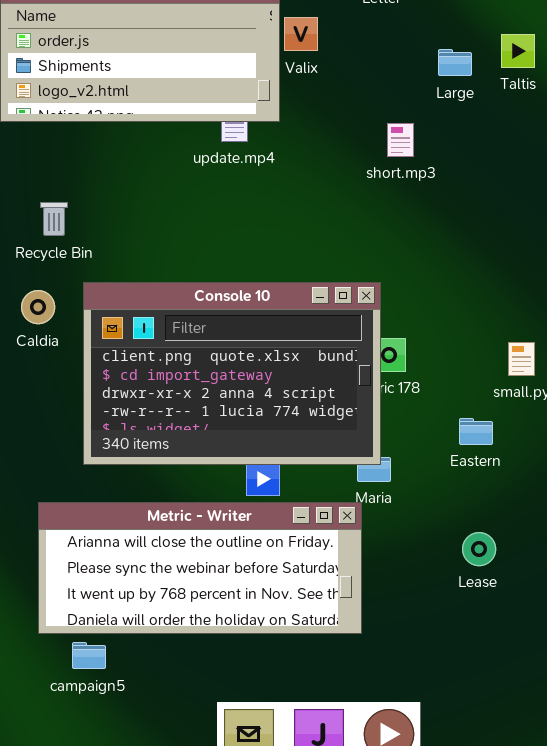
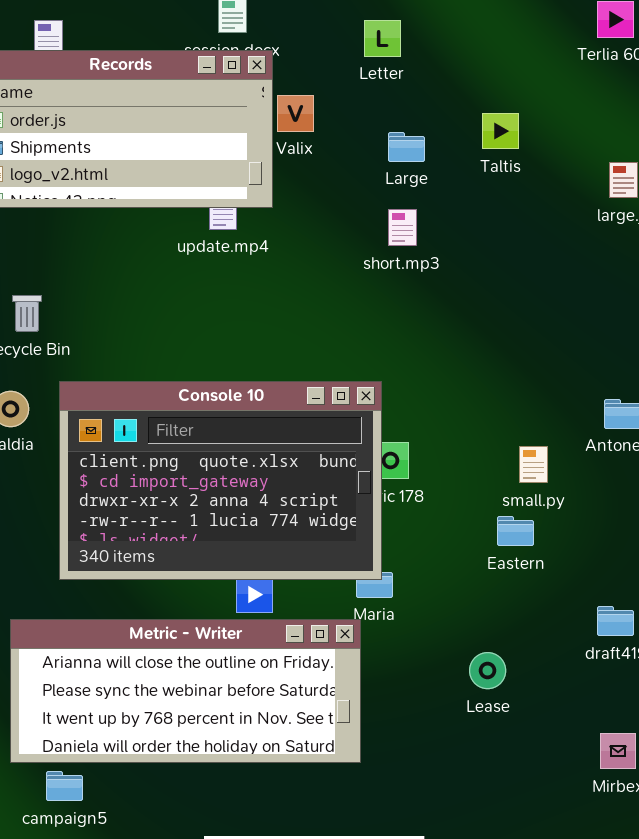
Taltis: [501,34,535,68] -> [482,113,519,149], moved
Large: [438,49,472,76] -> [388,132,425,162], moved
Eastern: [459,418,493,445] -> [497,516,534,546], moved

